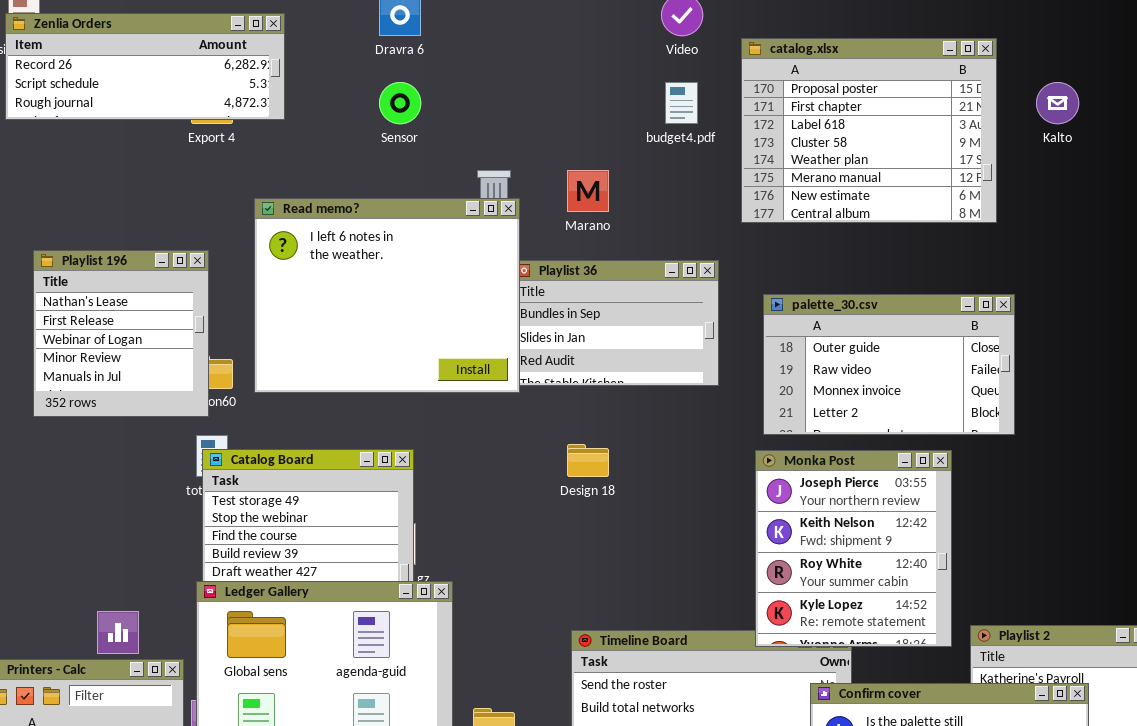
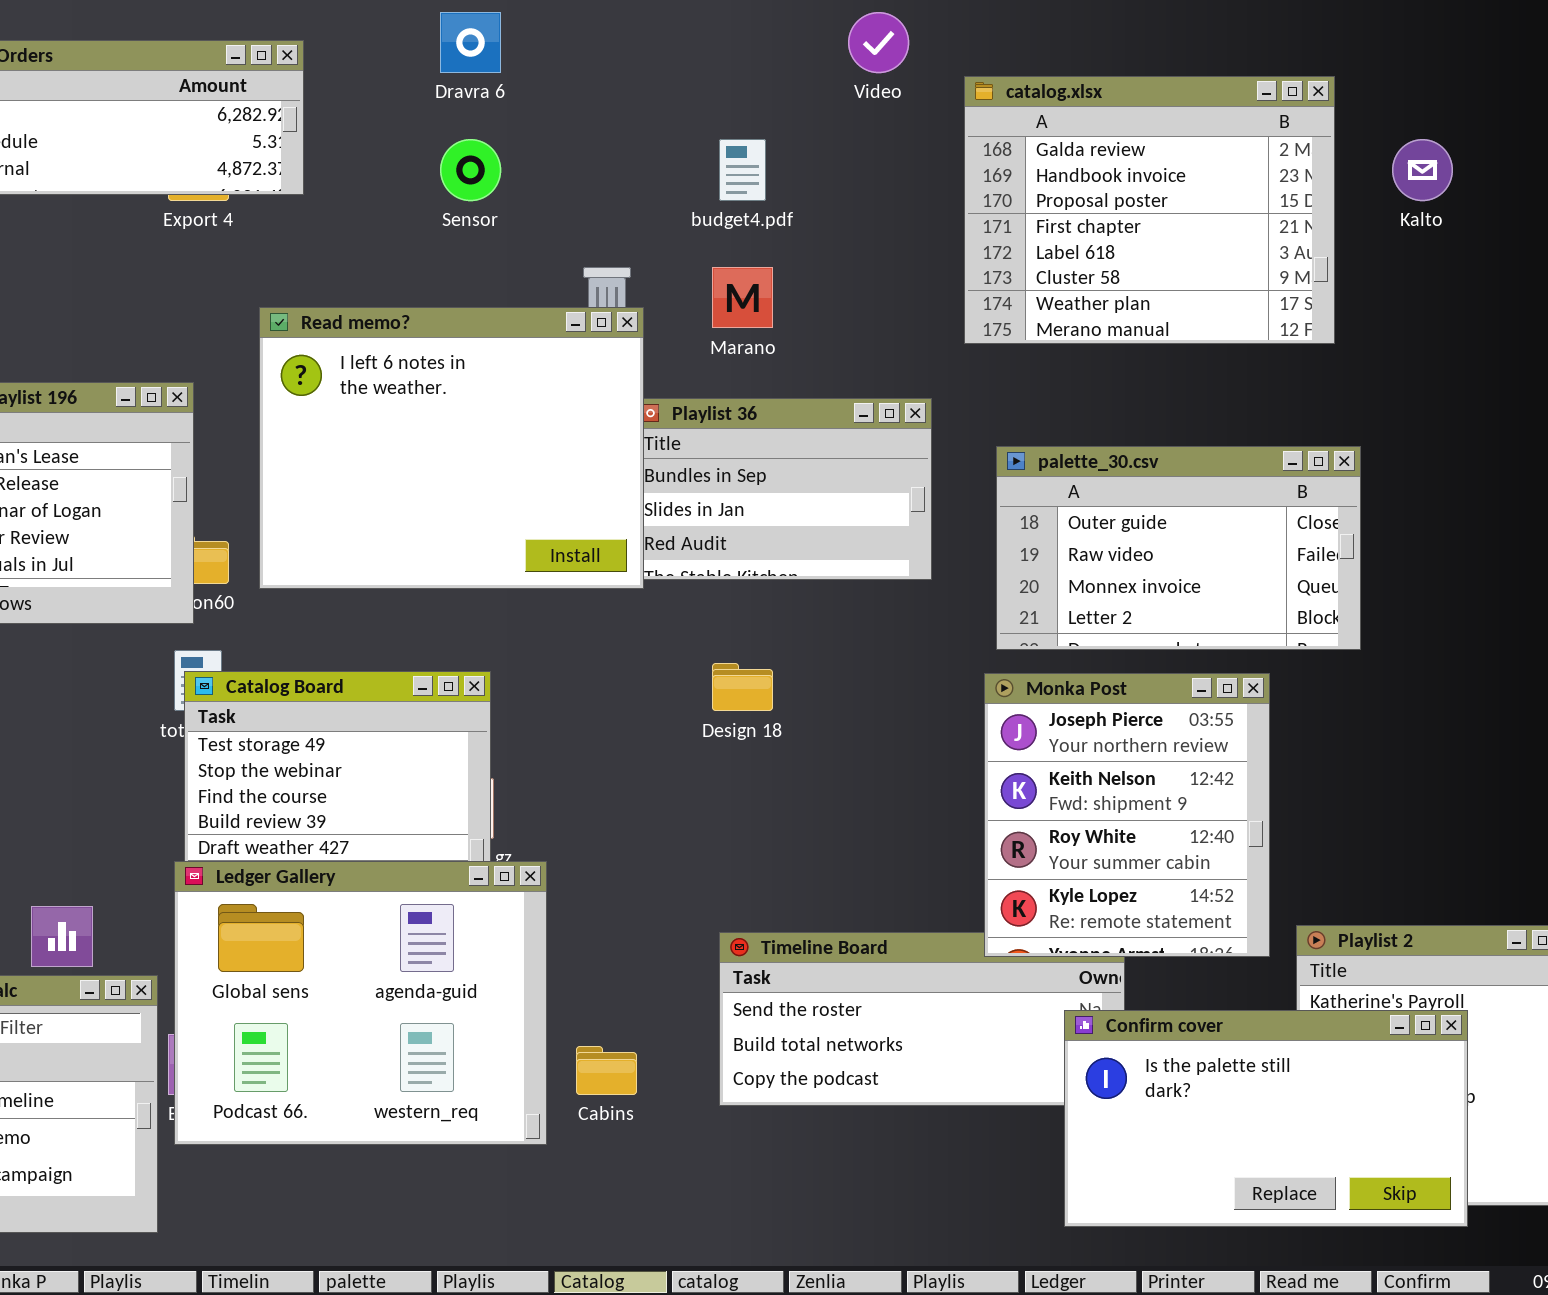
catalog.xlsx: [741,38,997,223] -> [964,76,1335,344], scrolled up 2 rows
budget4.pdf: [665,82,698,124] -> [719,139,766,201], moved

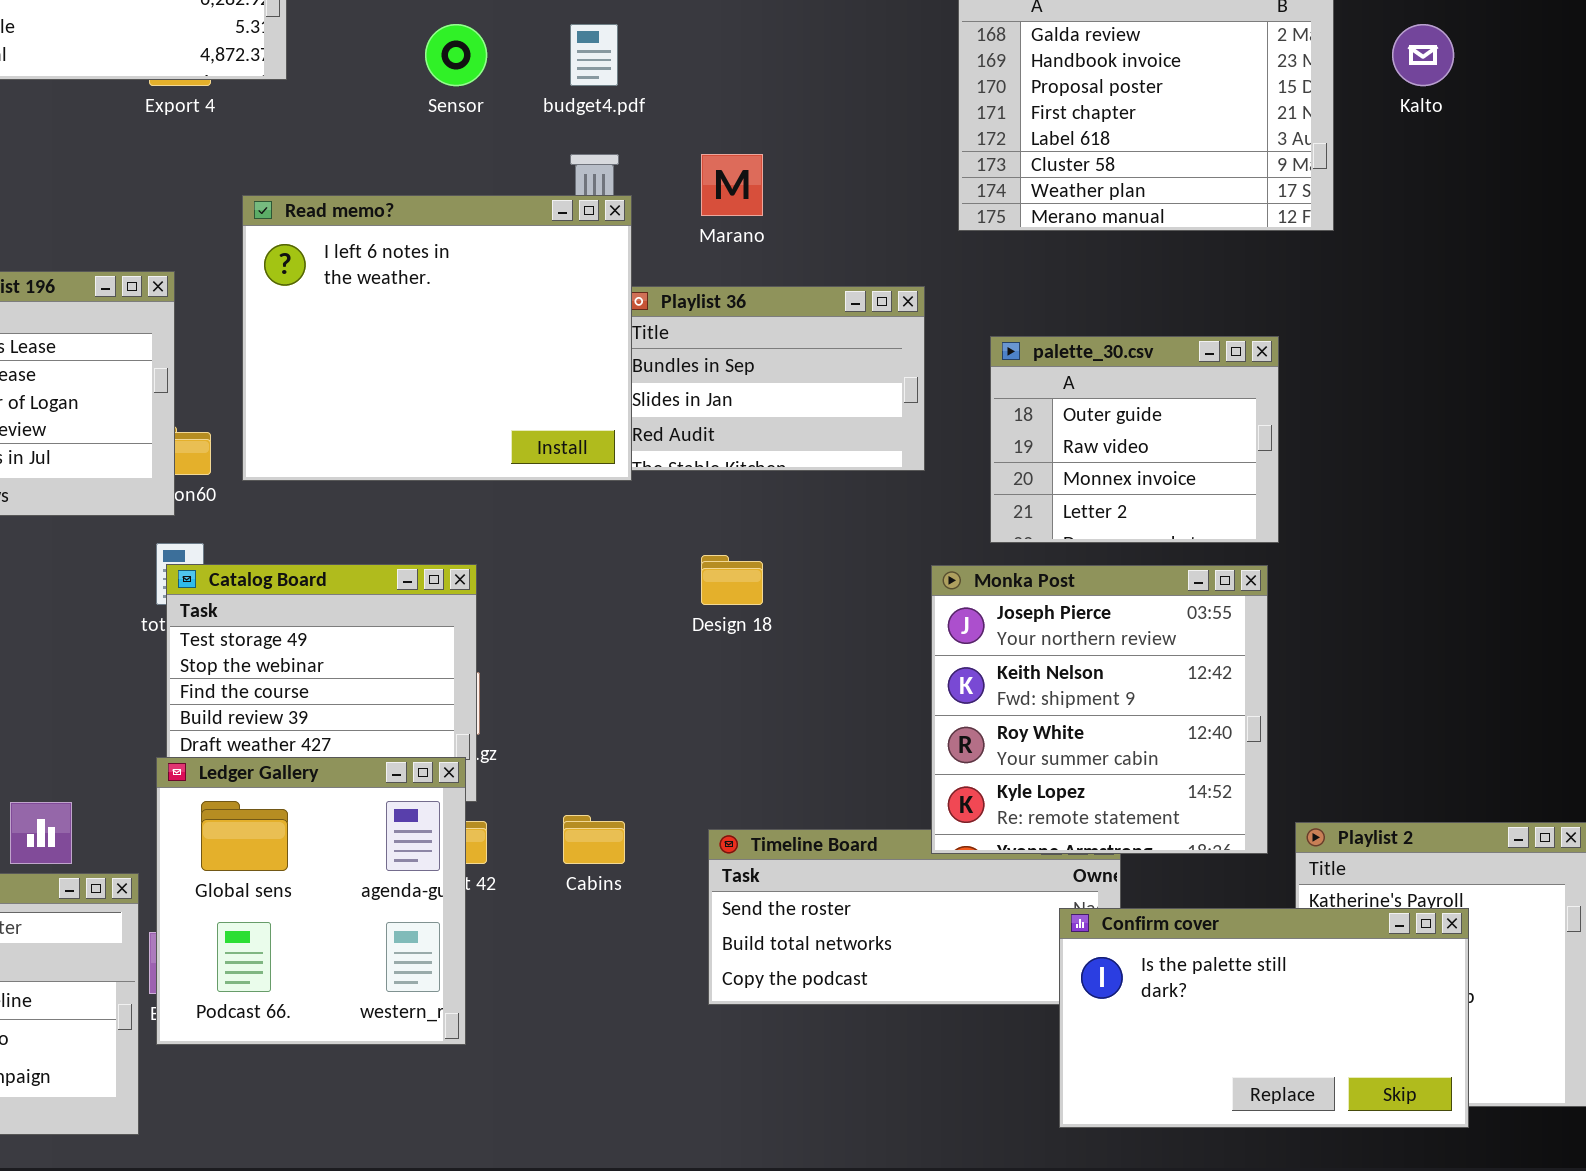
budget4.pdf: [719,139,766,201] -> [570,24,618,86], moved
palette_30.csv: [996,446,1361,650] -> [990,336,1279,543], resized
Monka Post: [984,673,1270,957] -> [931,565,1268,854], resized
Ledger Gallery: [174,861,547,1145] -> [156,757,466,1045], resized
Cabins: [576,1046,637,1095] -> [563,815,625,864], moved

